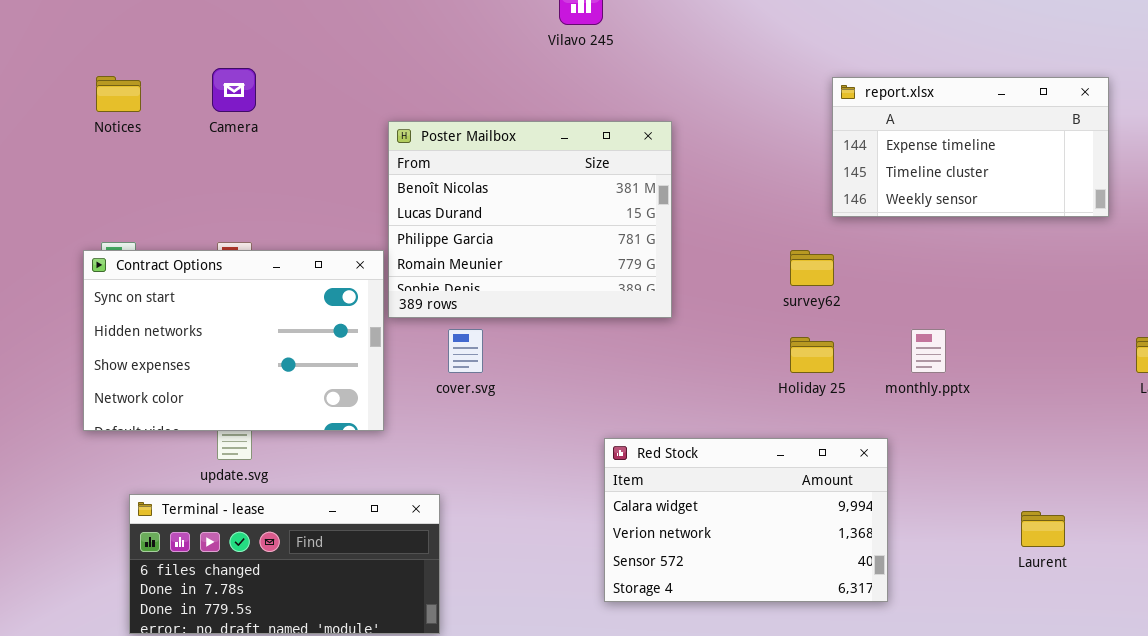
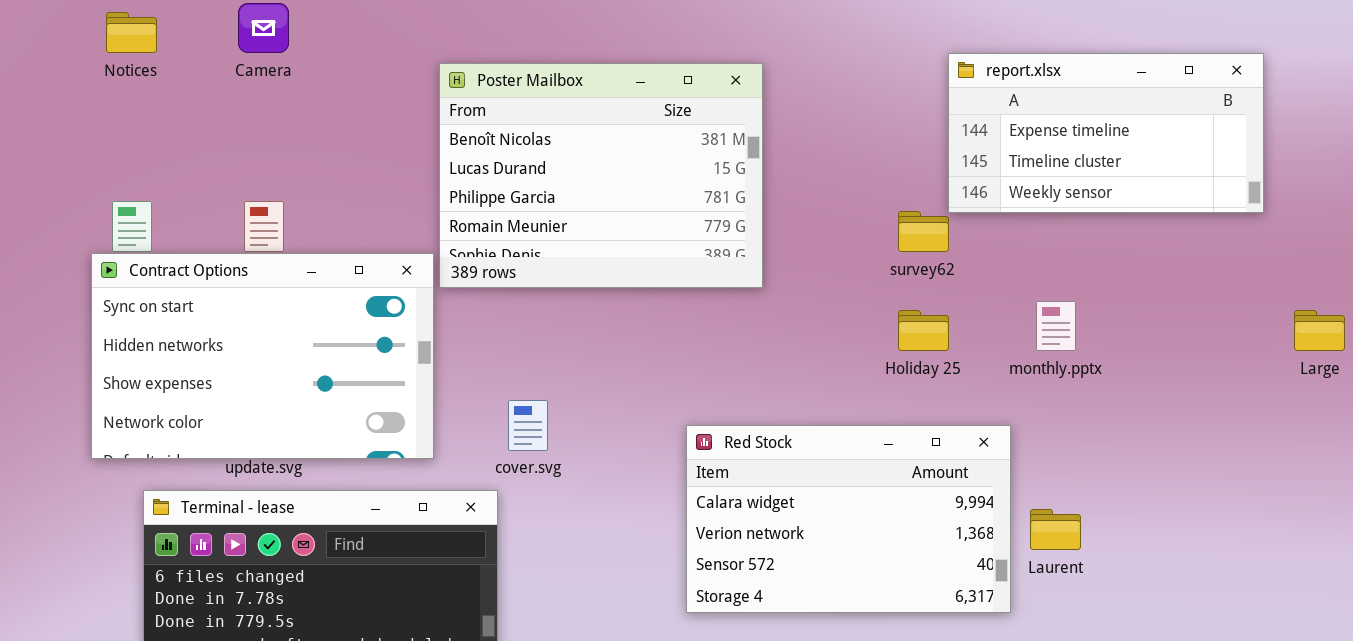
report.xlsx: [832,77,1109,217] -> [948,53,1264,213], moved
Contract Options: [83,250,384,431] -> [91,253,434,459], moved
cover.svg: [448,329,483,373] -> [508,400,548,451], moved
Laurent: [1021,511,1065,547] -> [1030,509,1081,550], moved

